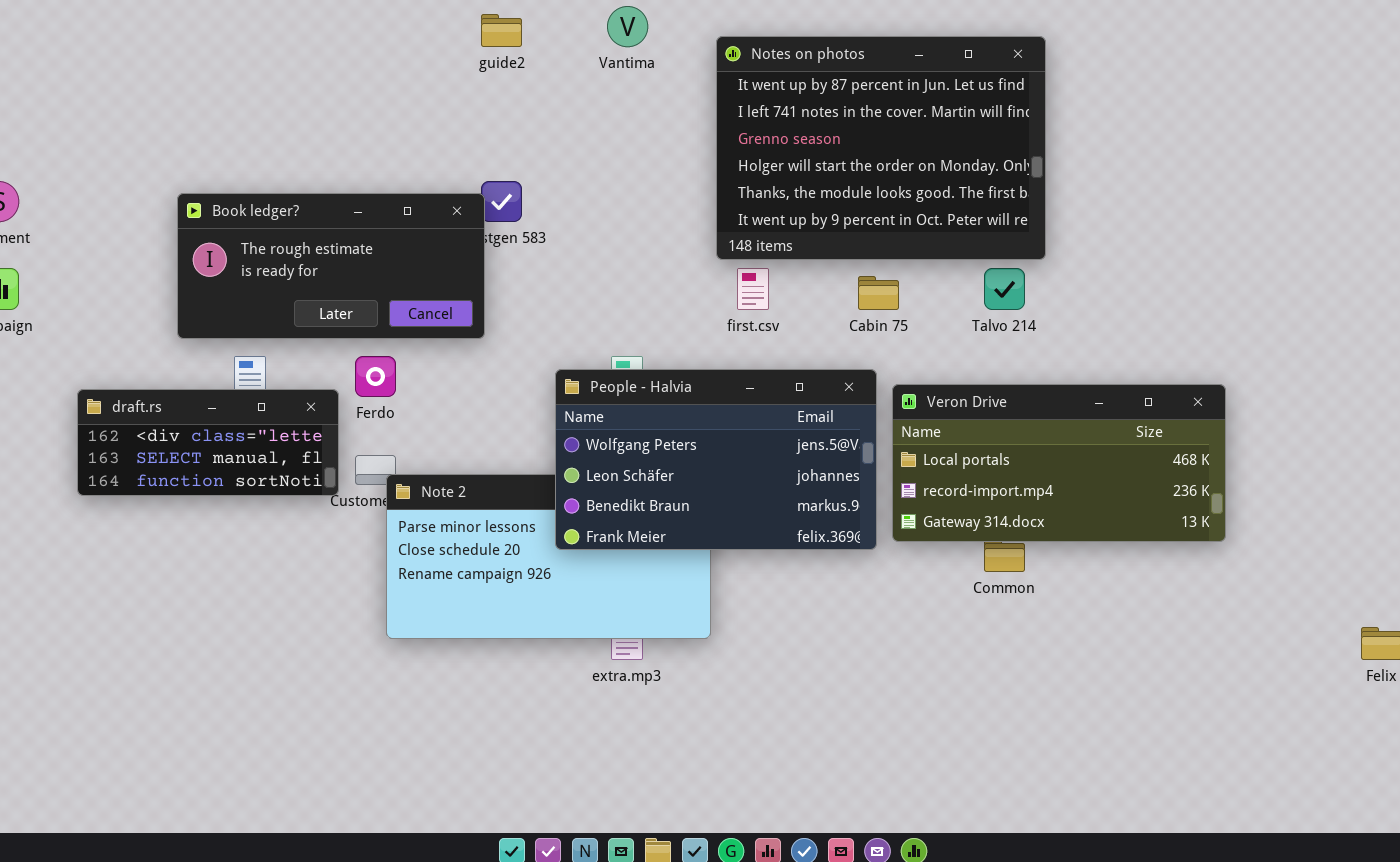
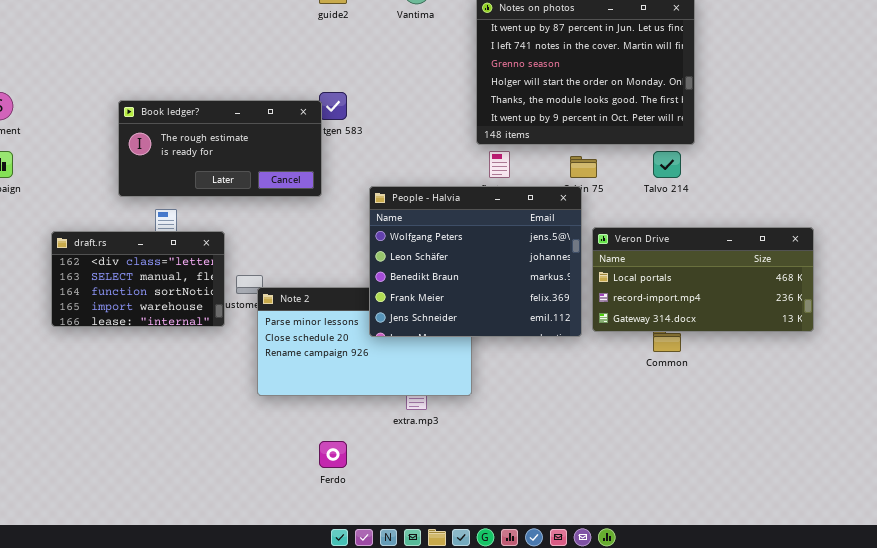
Ferdo: [355,356,396,397] -> [319,441,347,468], moved
People - Halvia: [555,369,877,550] -> [369,186,582,337], resized
draft.rs: [77,389,339,496] -> [51,231,225,327], resized

